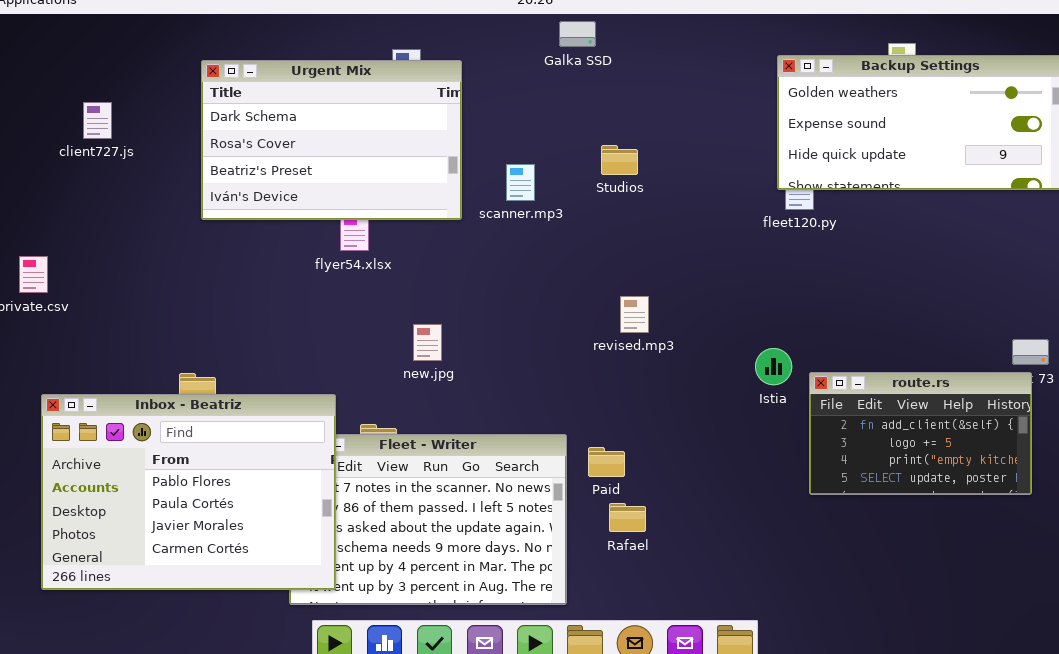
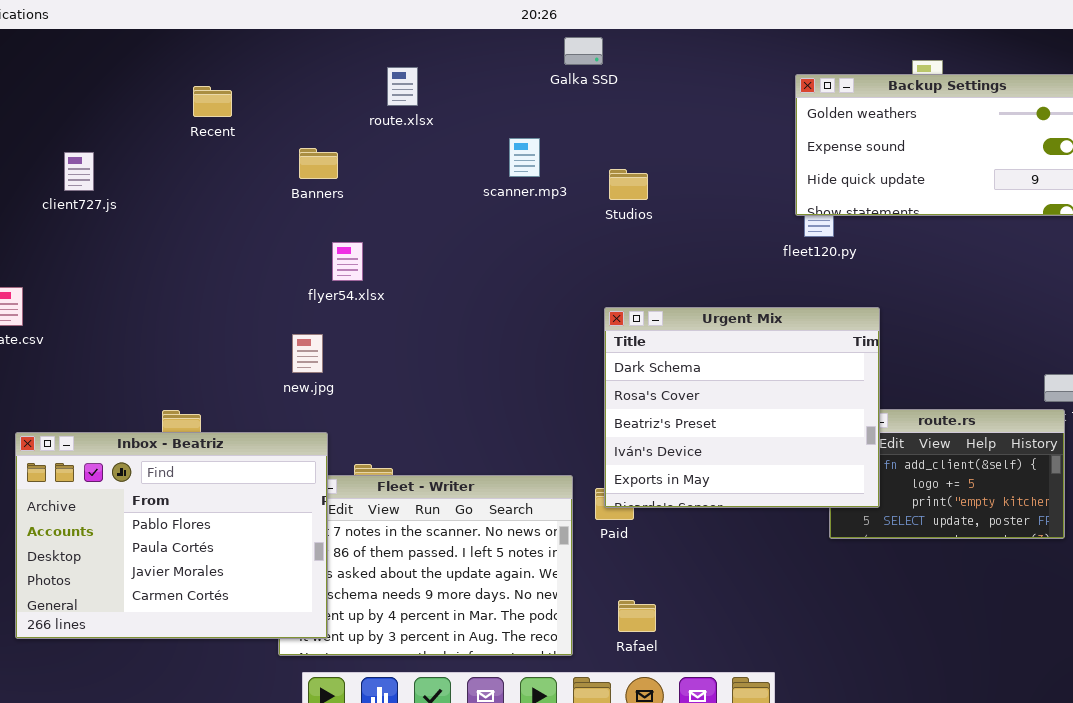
Urgent Mix: [201,60,462,220] -> [604,307,880,508], moved, resized
client727.js: [83,102,112,139] -> [64,152,94,191], moved
scanner.mp3: [506,164,535,201] -> [509,138,540,177], moved
new.jpg: [413,324,442,361] -> [292,334,323,373], moved
Rafael: [609,503,646,532] -> [618,600,656,632], moved

